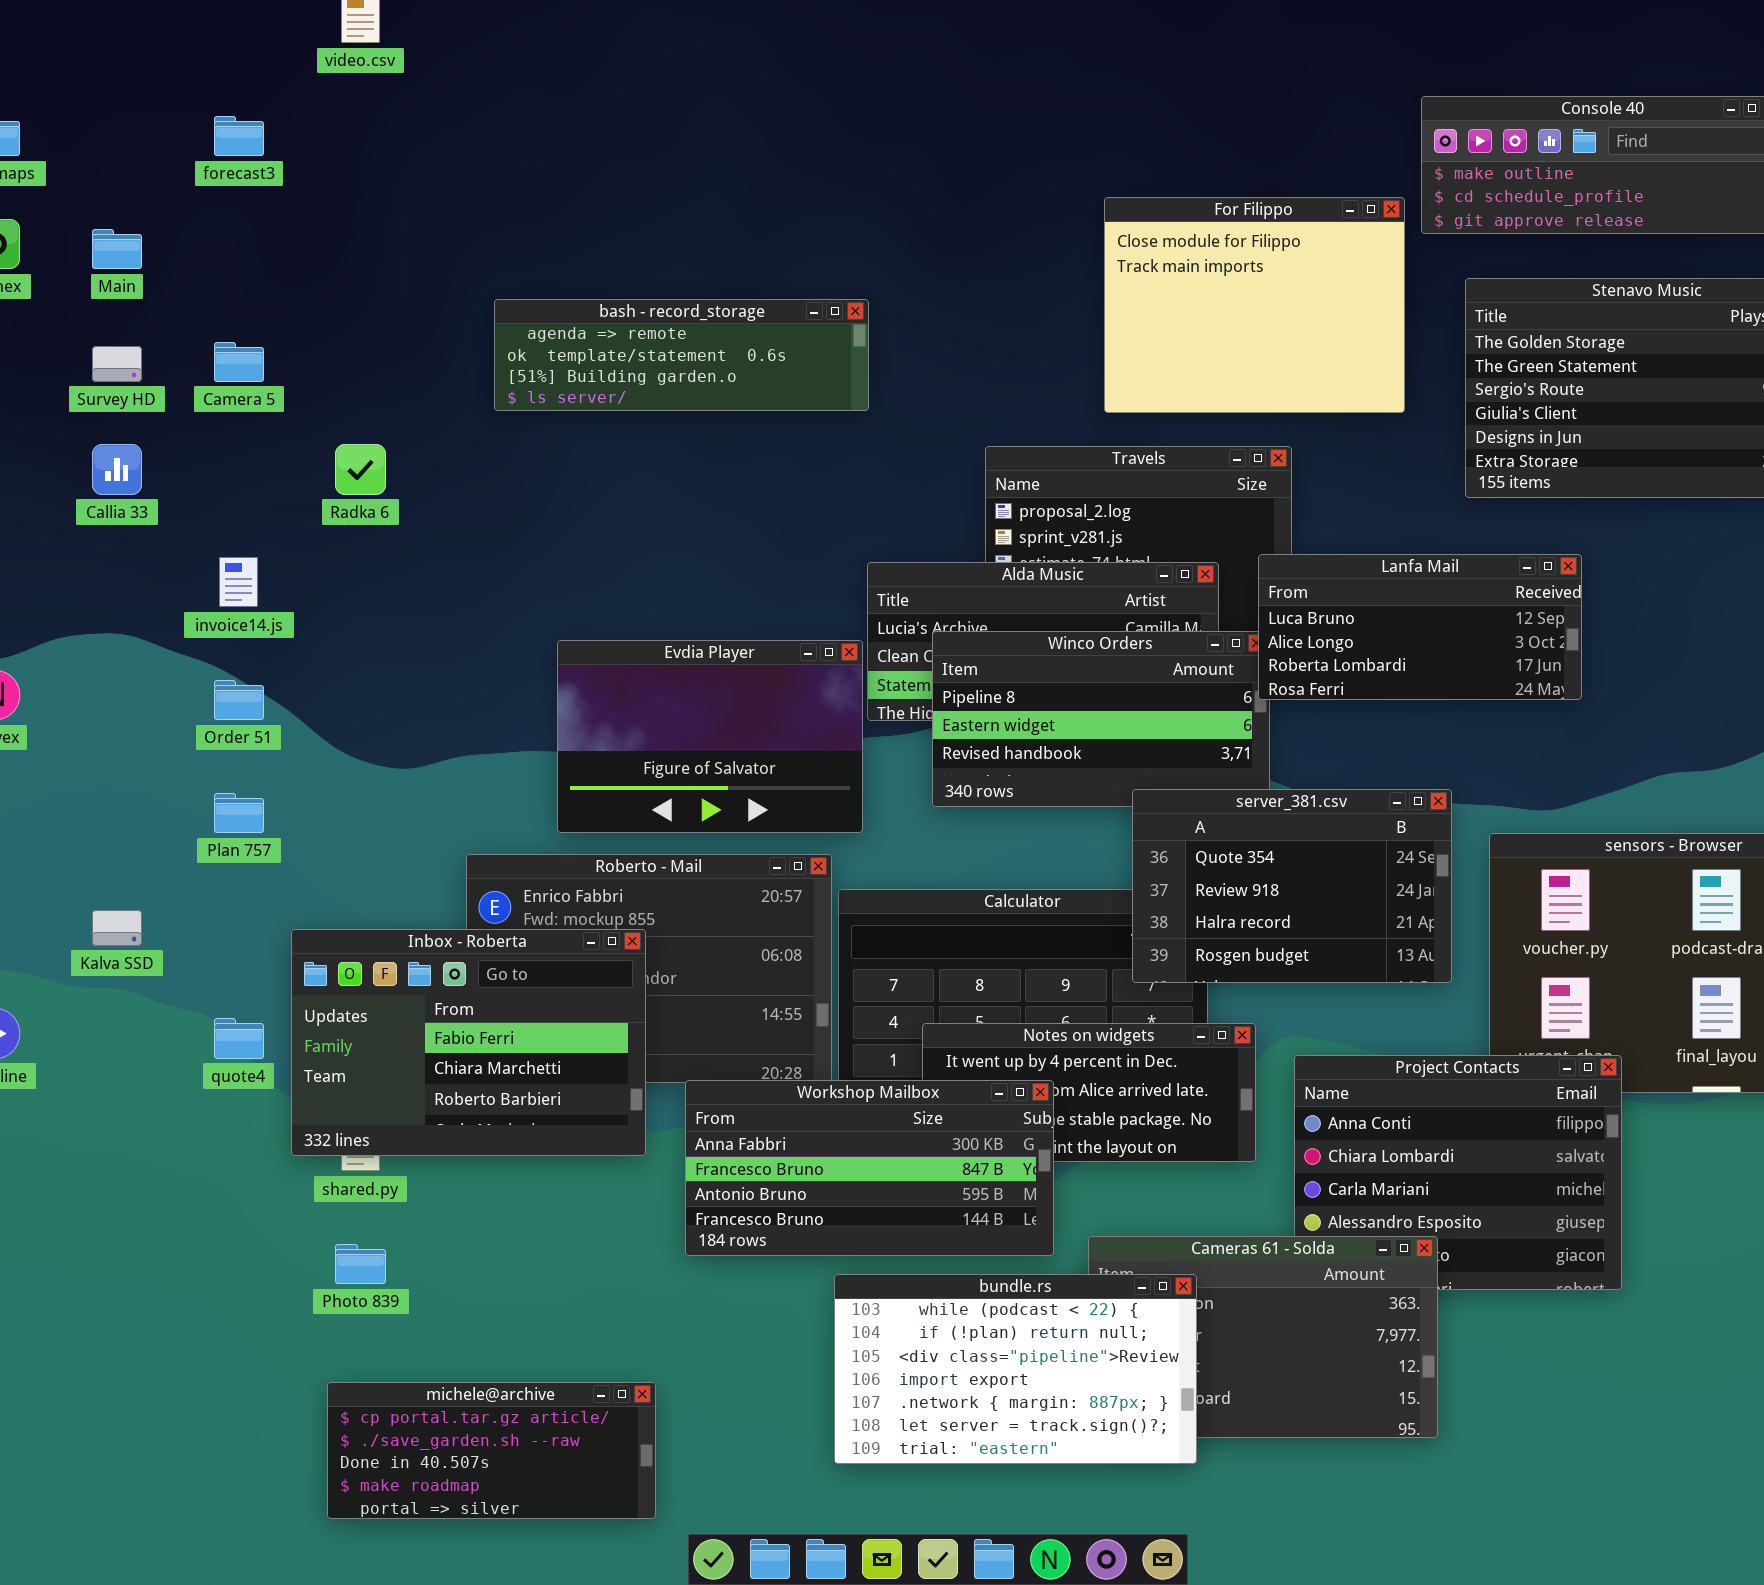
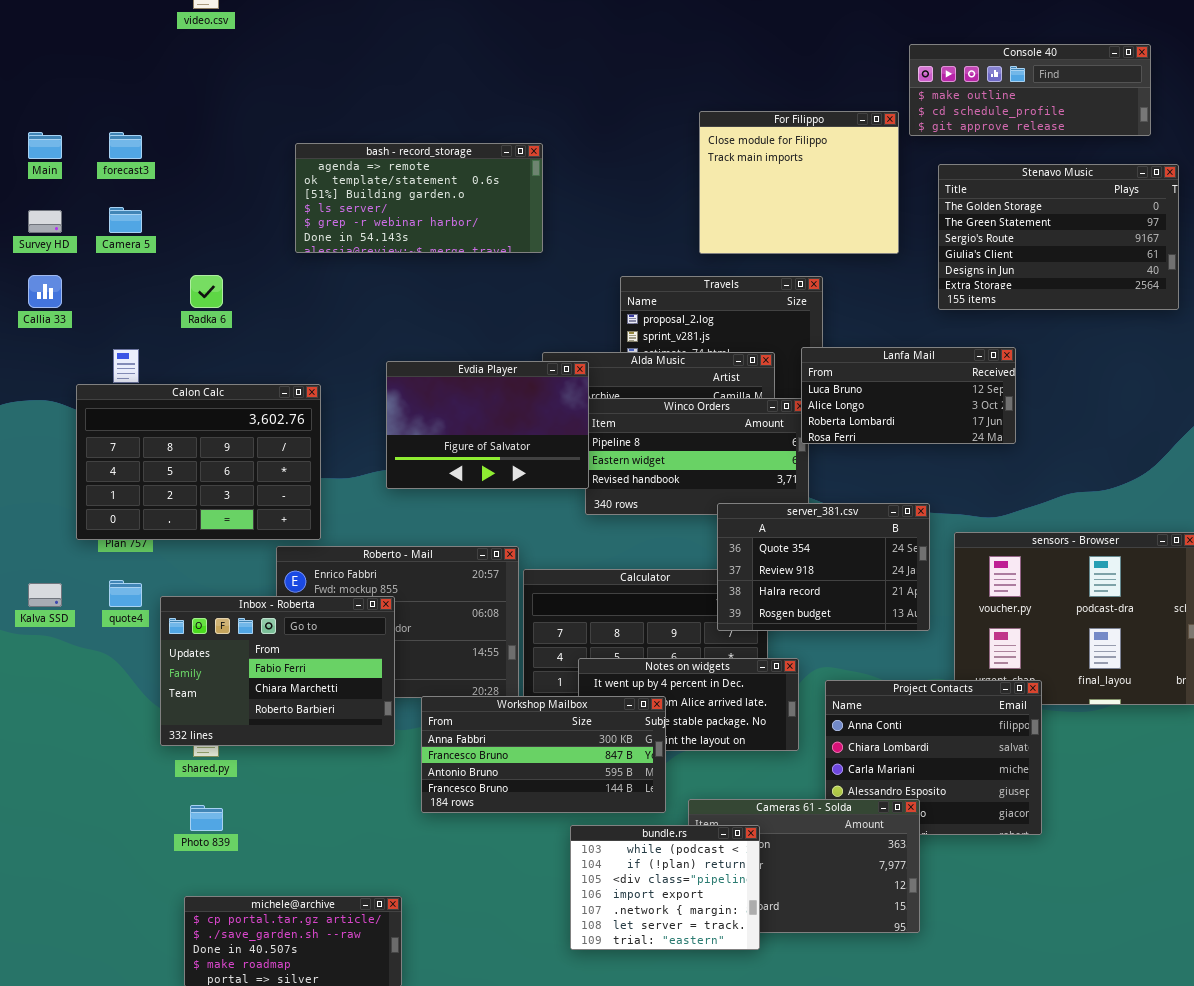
forecast3: [214,116,264,156] -> [109,132,142,159], moved
bash - record_storage: [494,299,869,411] -> [295,143,543,253], resized
Calon Calc: none -> [76,384,321,540], opened
Evdia Player: [557,640,863,833] -> [386,361,589,489], moved
quote4: [214,1018,264,1059] -> [109,580,142,607], moved
bundle.rs: [834,1274,1197,1464] -> [570,825,760,950], resized

